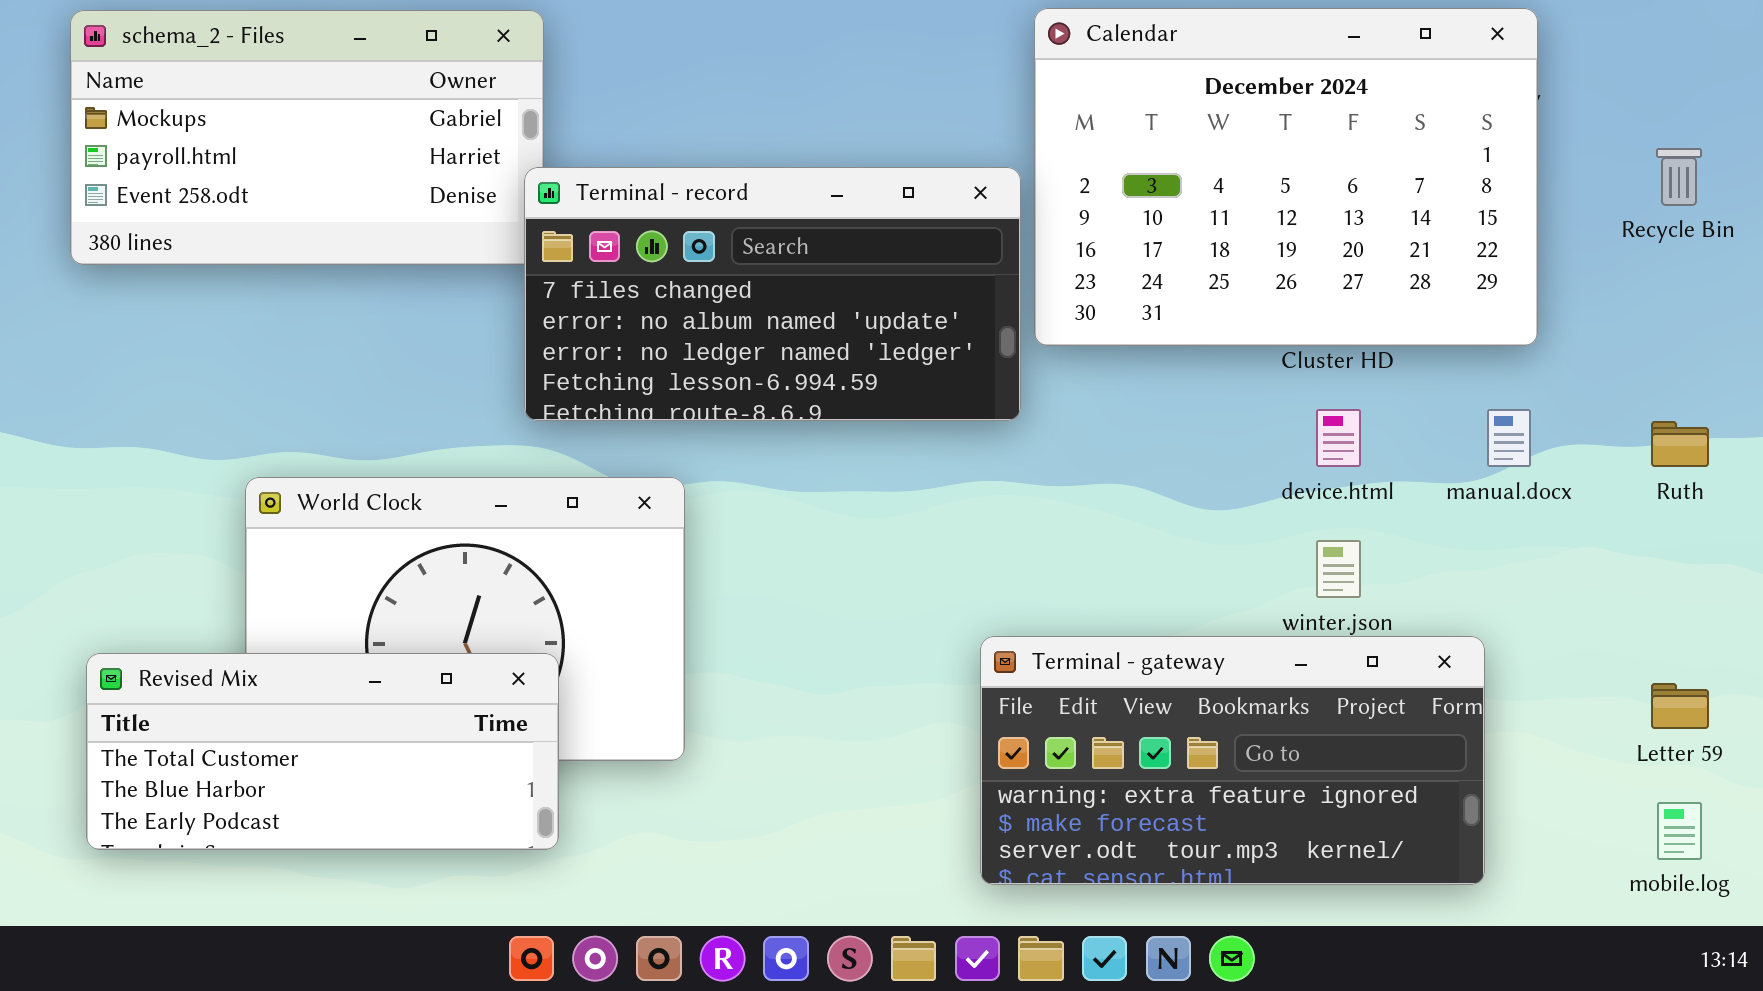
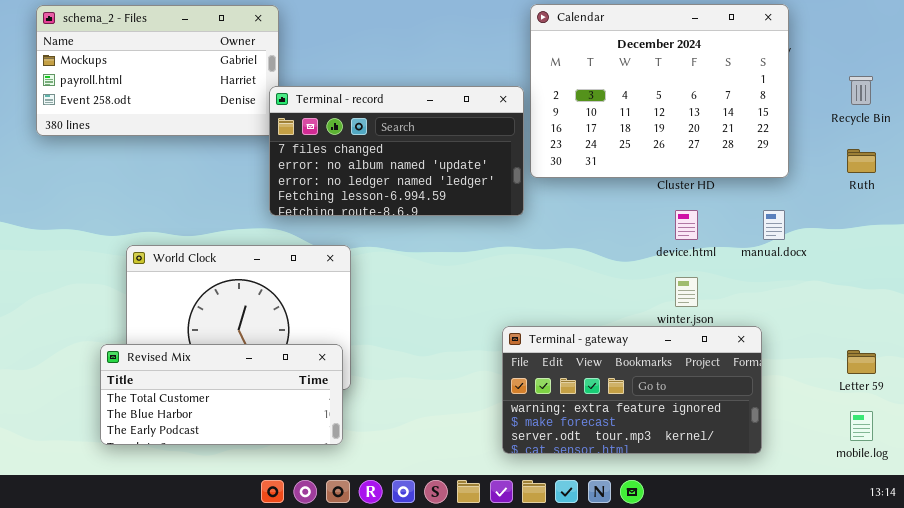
Ruth: [1651,421,1709,467] -> [847,149,876,173], moved
Revised Mix: [86,653,559,850] -> [100,344,343,445], moved

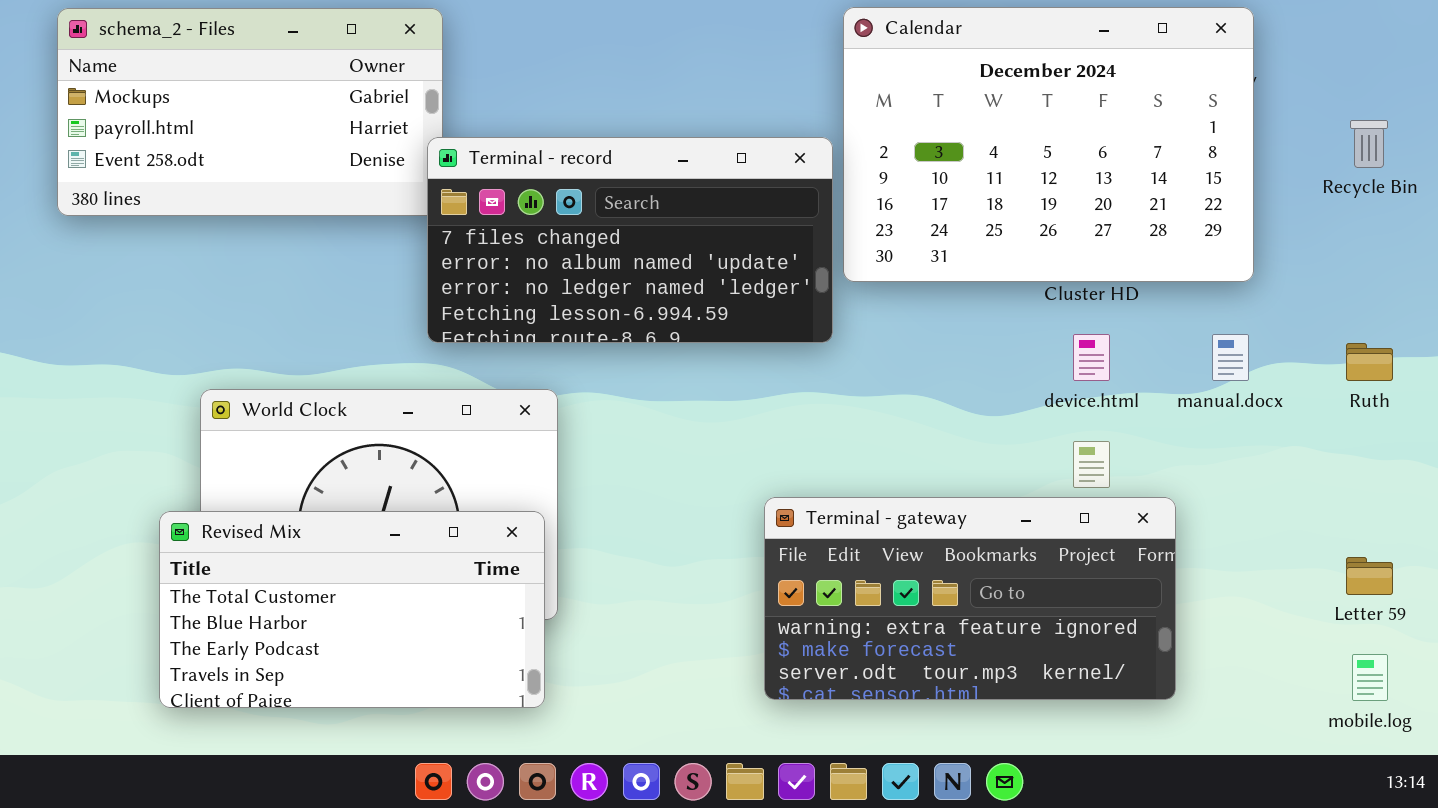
Ruth: [847,149,876,173] -> [1346,343,1393,381], moved
Terminal - gateway: [502,326,762,454] -> [764,497,1176,700], moved
Revised Mix: [100,344,343,445] -> [159,511,545,708], resized

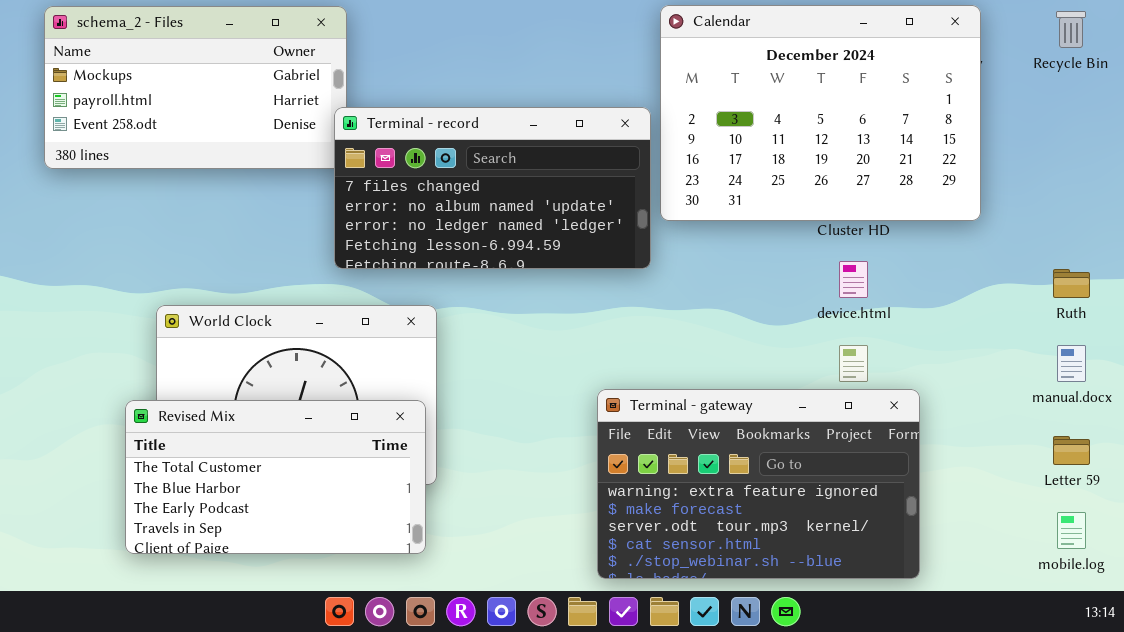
Recycle Bin: [1350,120,1388,168] -> [1056,11,1086,48], moved
manual.docx: [1212,334,1249,381] -> [1057,345,1086,382], moved
Terminal - gateway: [764,497,1176,700] -> [597,389,920,579], resized

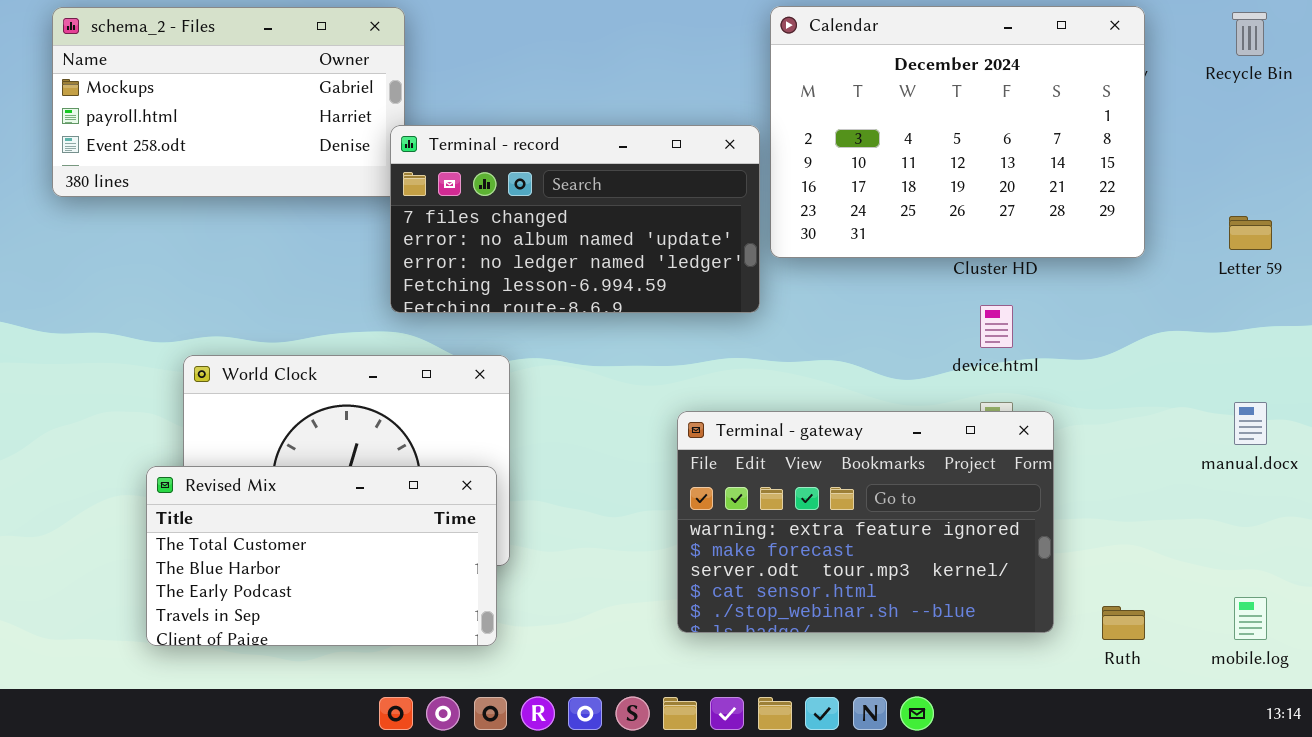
Ruth: [1053,269,1090,298] -> [1102,606,1145,640], moved
Terminal - gateway: [597,389,920,579] -> [677,411,1054,633], moved
Letter 59: [1053,436,1090,465] -> [1229,216,1272,250], moved

